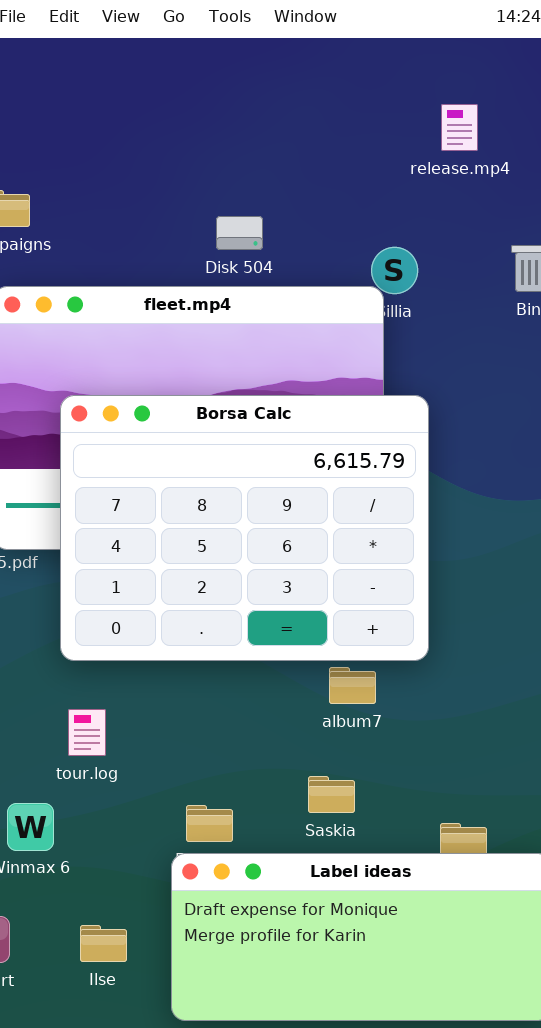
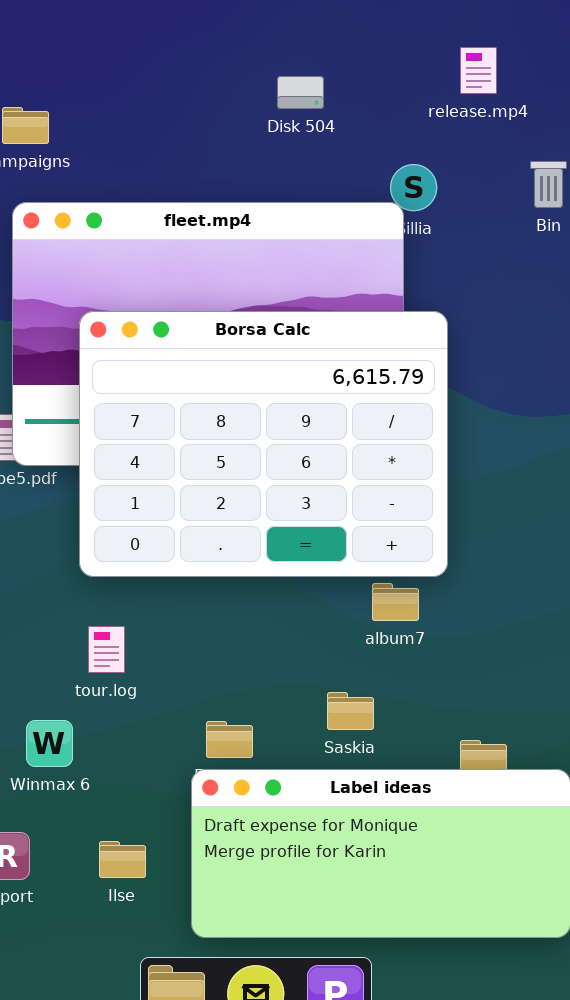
release.mp4: [441,104,478,151] -> [460,47,497,94], moved
Disk 504: [216,216,263,250] -> [277,76,324,109], moved
album7: [329,667,376,704] -> [372,583,419,621], moved

